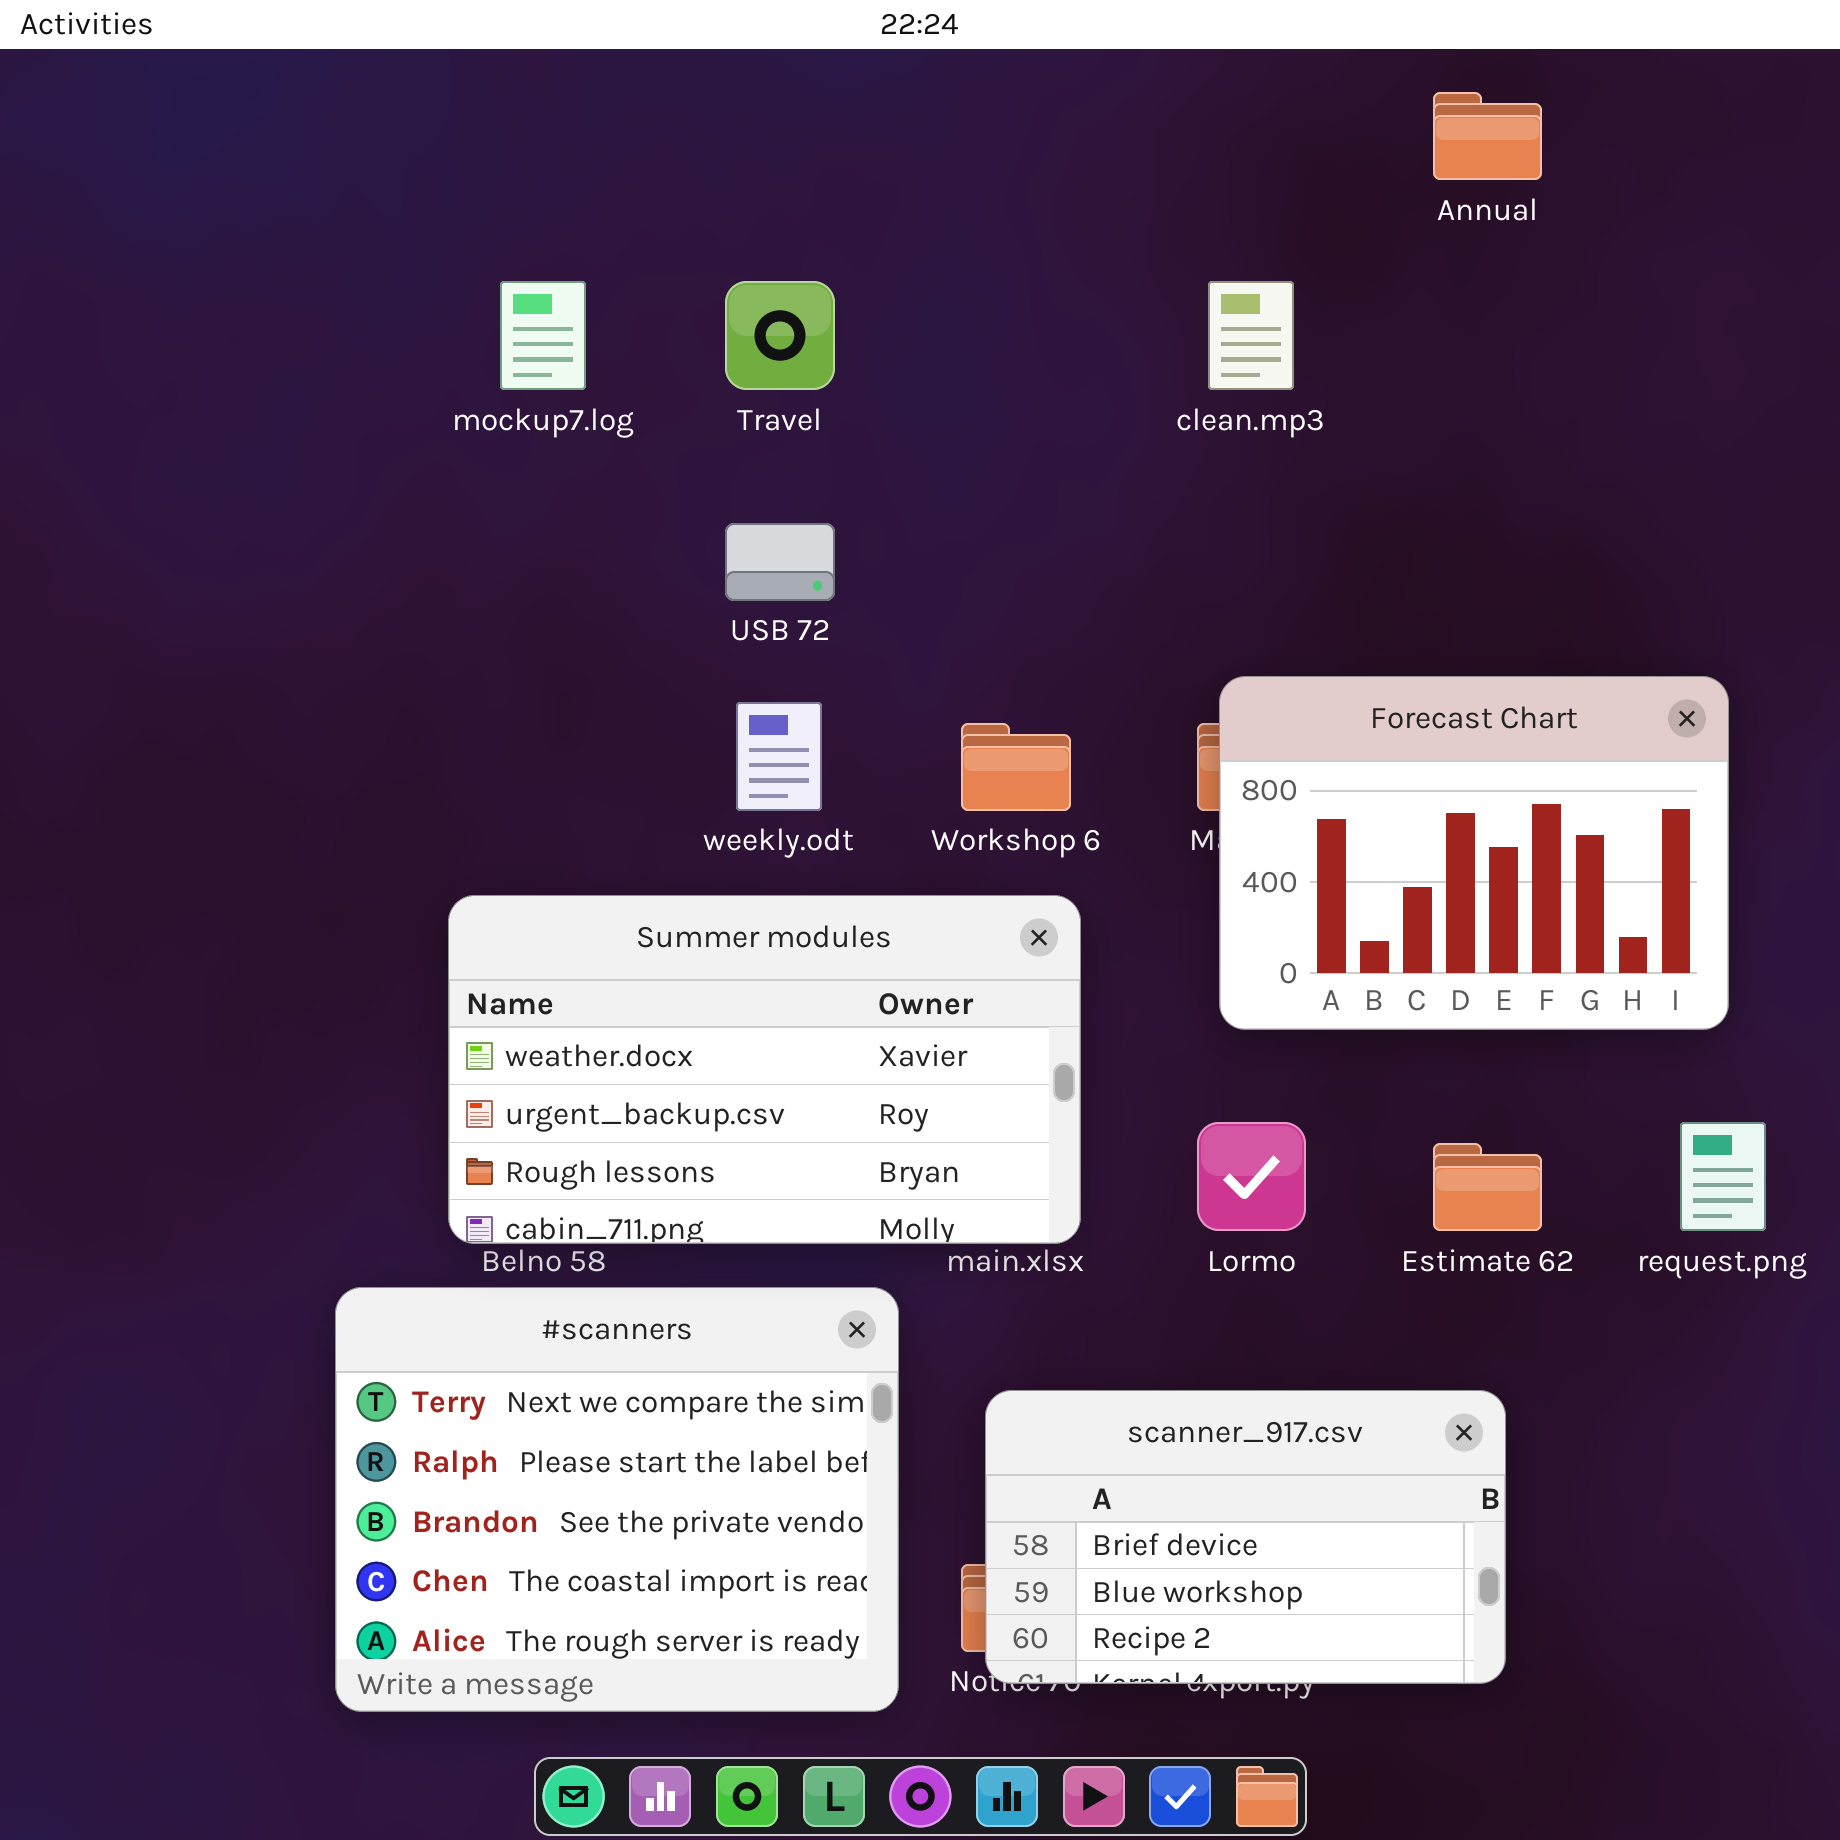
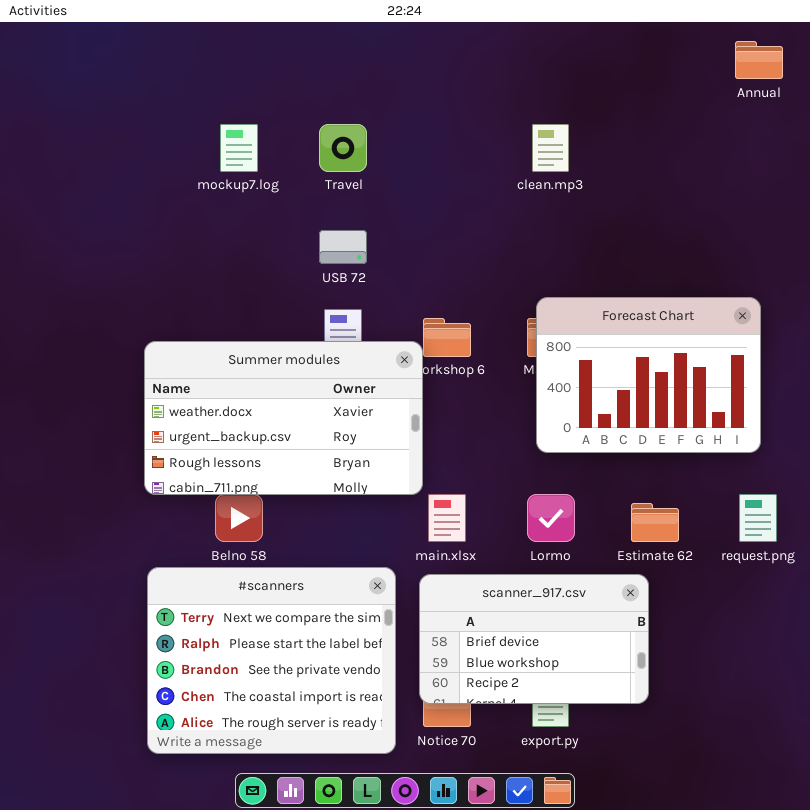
Annual: [1433,92,1542,180] -> [735,41,783,79], moved
Summer modules: [448,895,1081,1244] -> [144,341,423,495], moved
scanner_917.csv: [985,1390,1506,1684] -> [419,574,649,704], moved

